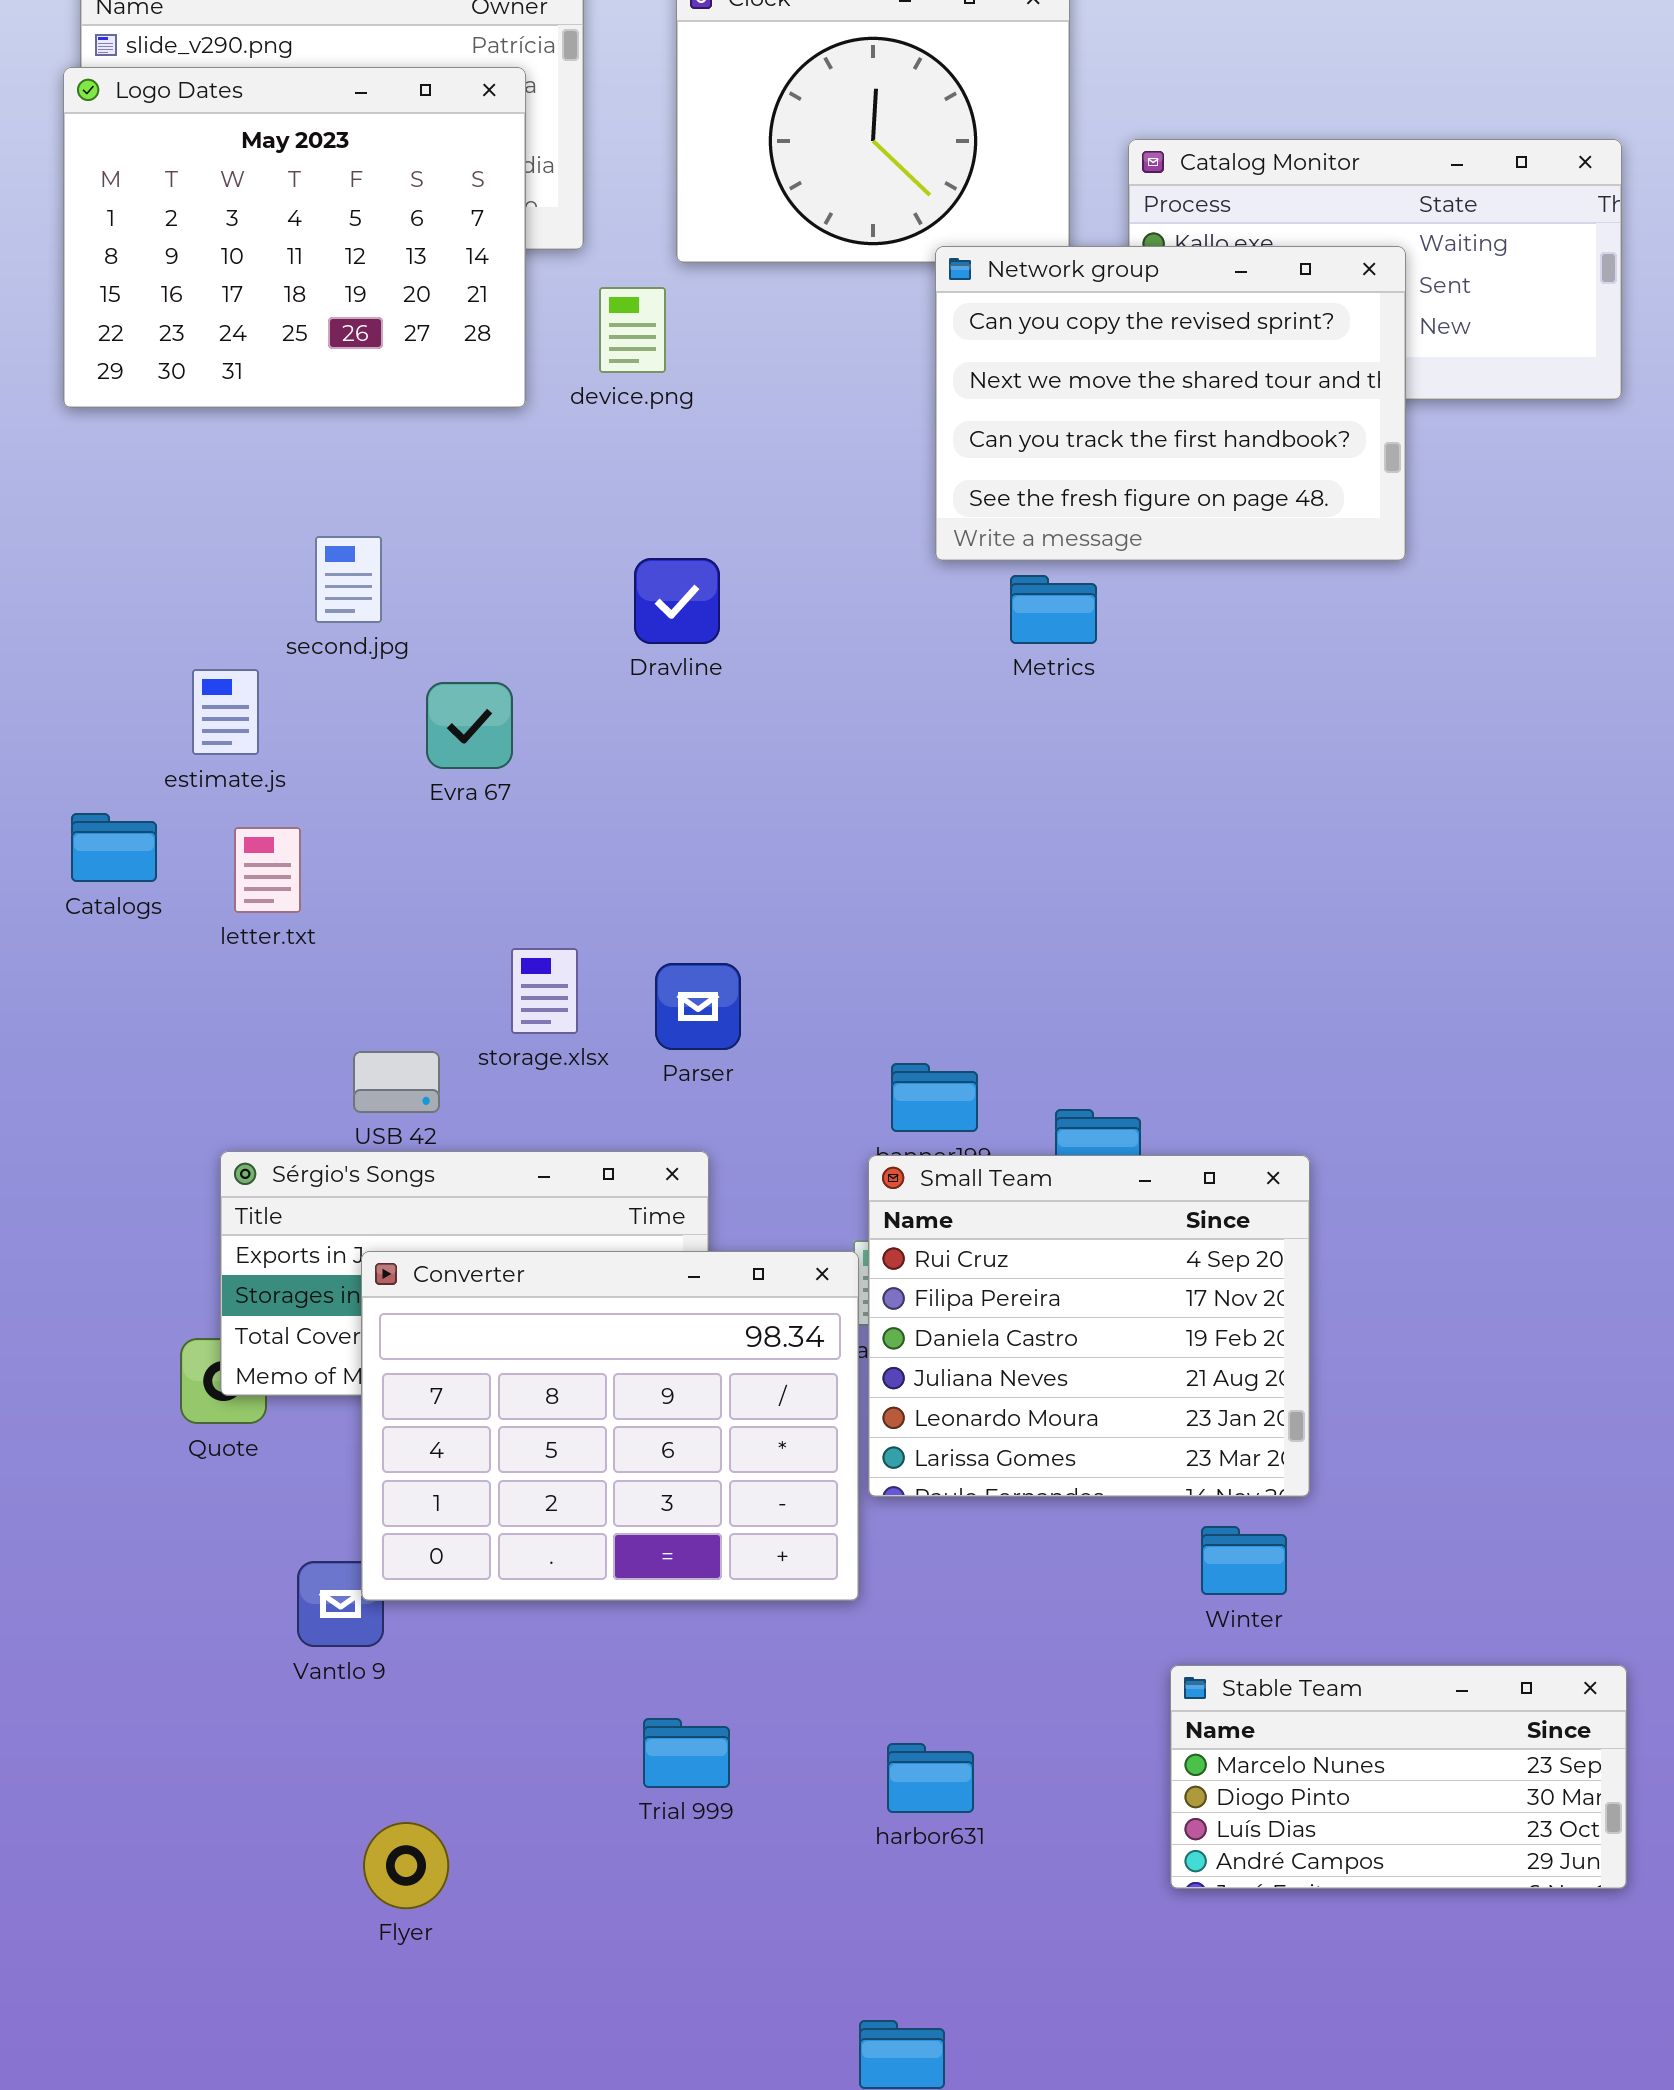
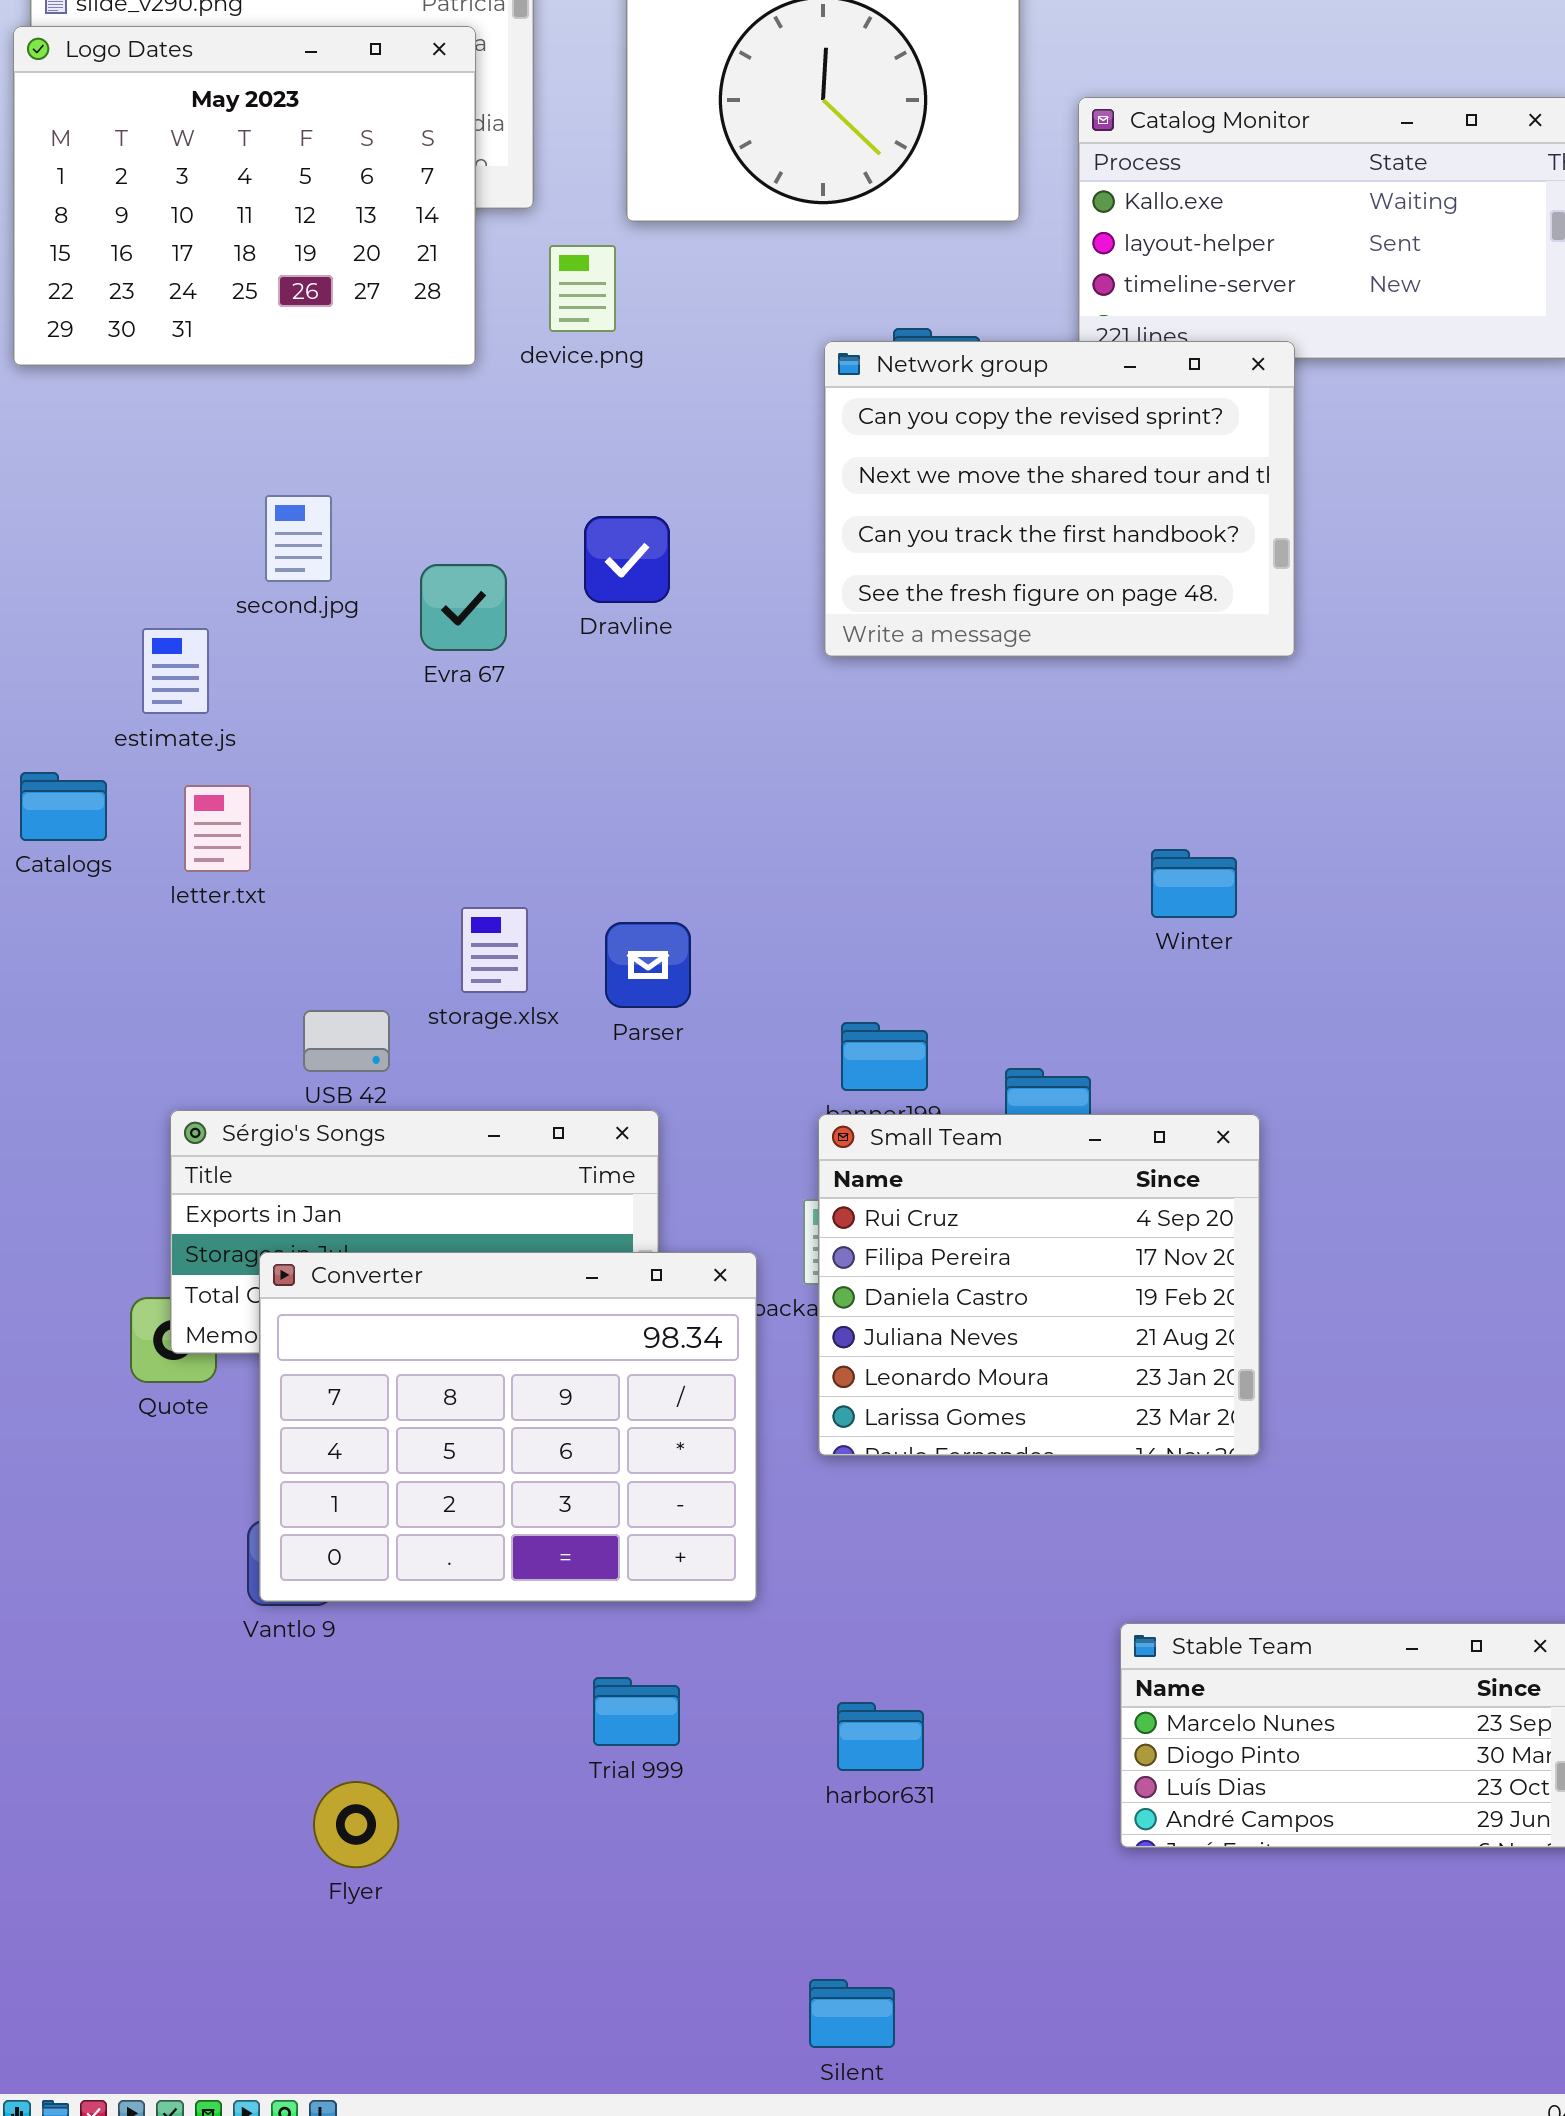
Network group: [935,246,1406,561] -> [824,341,1295,657], moved
Evra 67: [426,682,513,769] -> [420,564,507,651], moved
Converter: [361,1251,859,1601] -> [259,1252,757,1602], moved
Winter: [1201,1526,1287,1595] -> [1151,849,1237,918], moved

